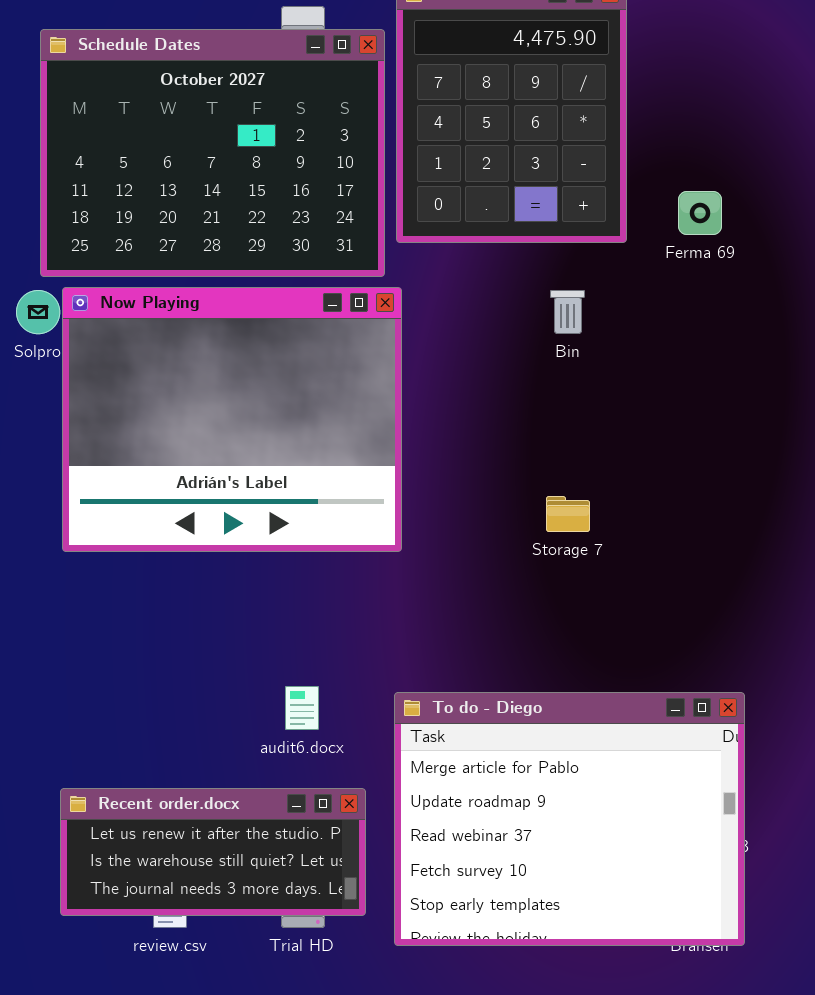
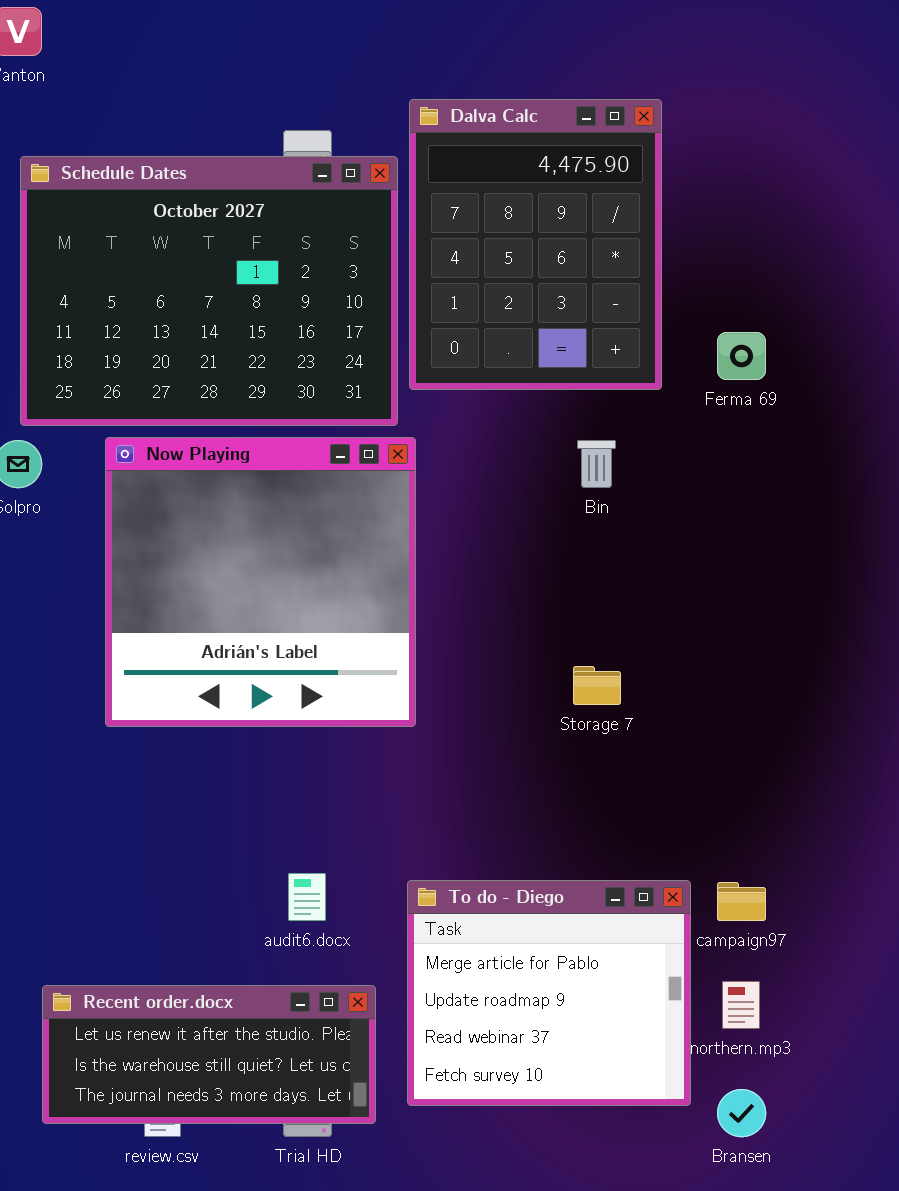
Now Playing: [62,287,402,552] -> [105,437,416,727], resized
To do - Diego: [394,692,745,946] -> [407,880,691,1106], resized

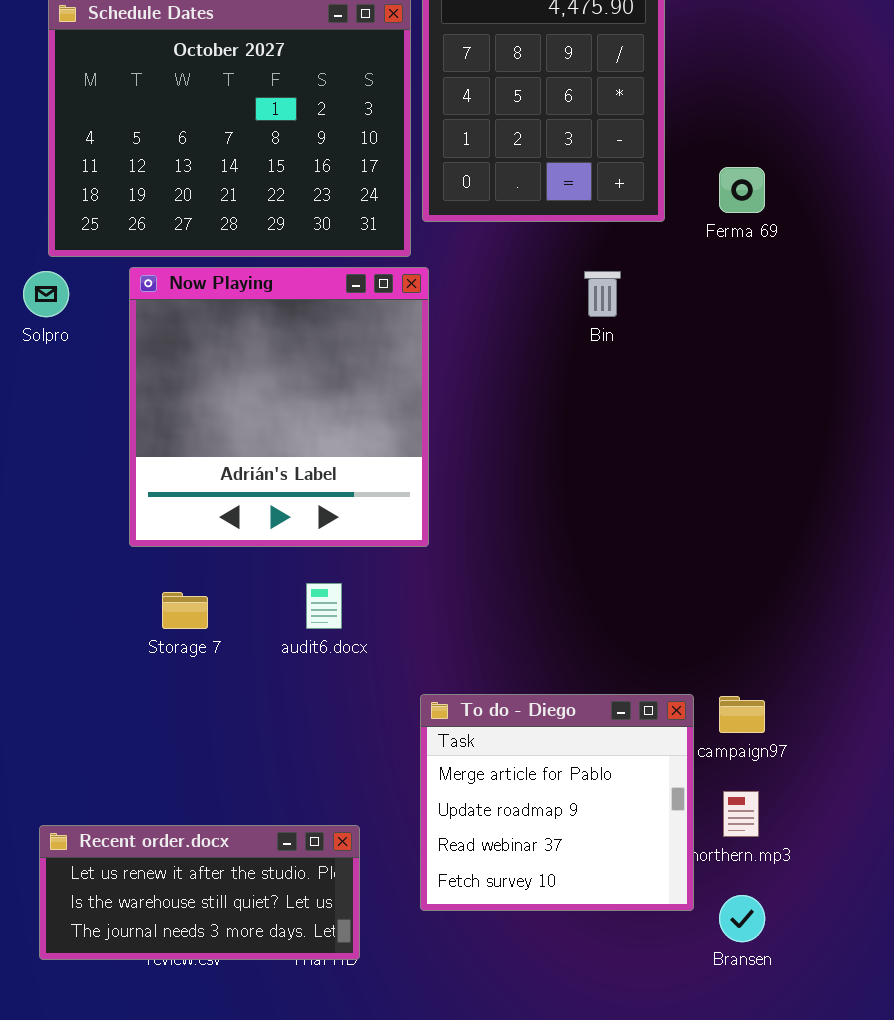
Storage 7: [573,666,621,705] -> [162,592,208,629], moved
audit6.docx: [288,873,326,921] -> [306,583,342,629], moved
Recent order.docx: [42,985,376,1124] -> [39,825,360,960], moved

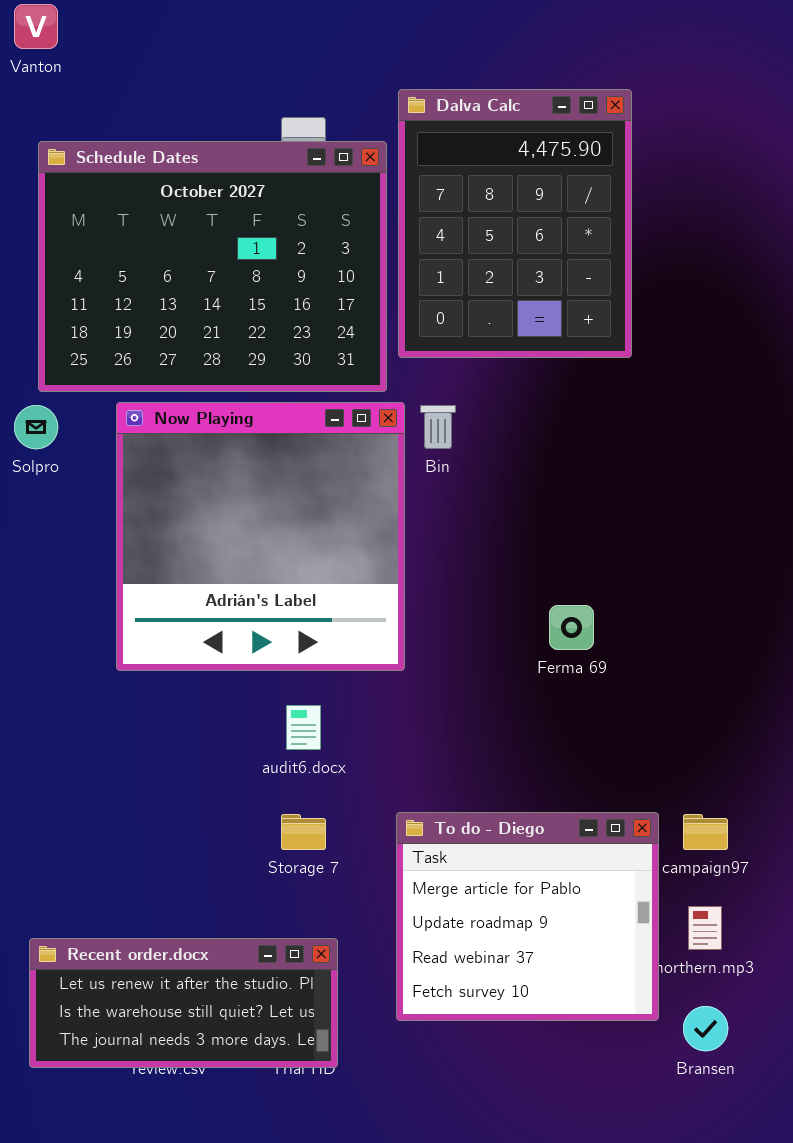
Ferma 69: [719,167,765,213] -> [549,605,594,650], moved
Bin: [584,271,621,317] -> [420,405,456,449], moved
Storage 7: [162,592,208,629] -> [281,814,326,850], moved

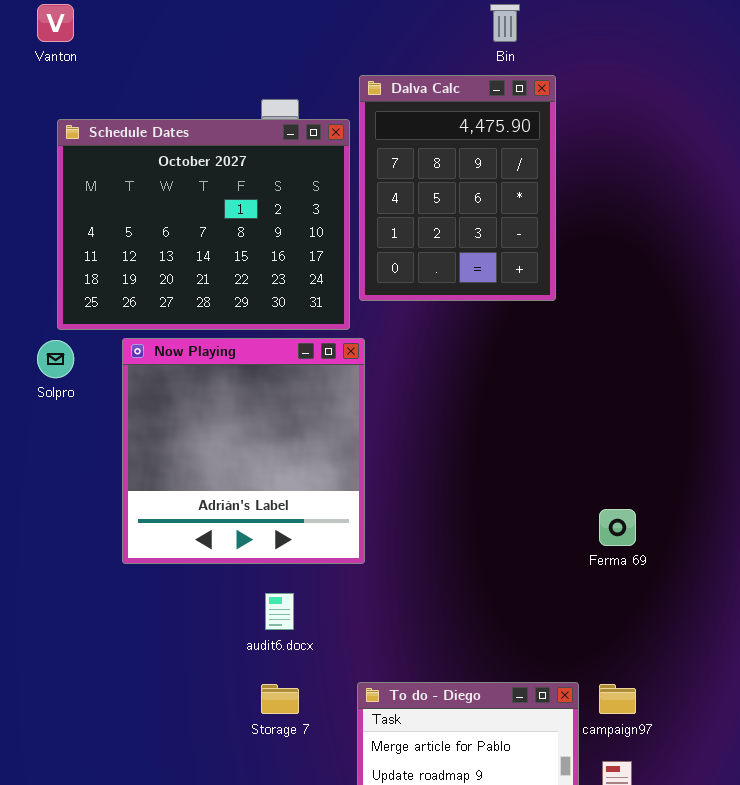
Bin: [420,405,456,449] -> [490,4,520,42], moved
Ferma 69: [549,605,594,650] -> [599,509,636,546], moved

